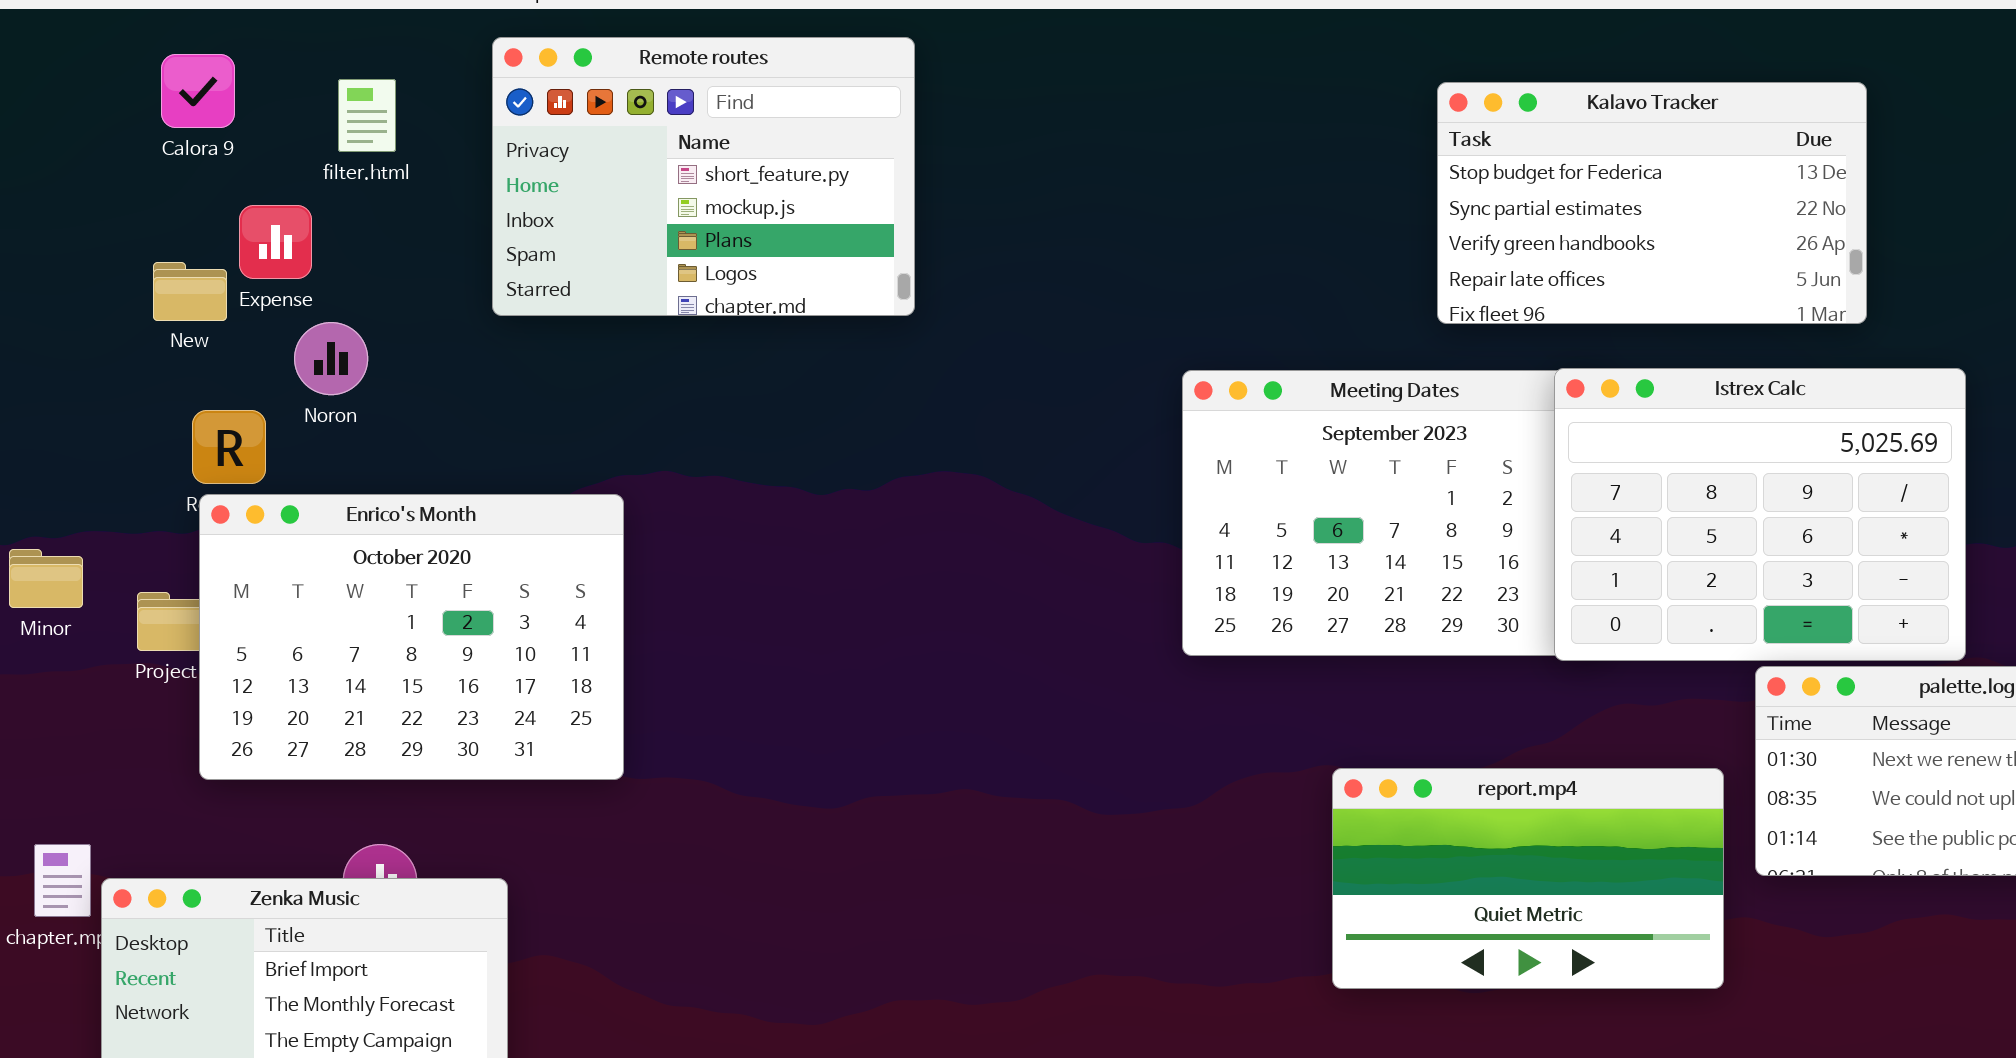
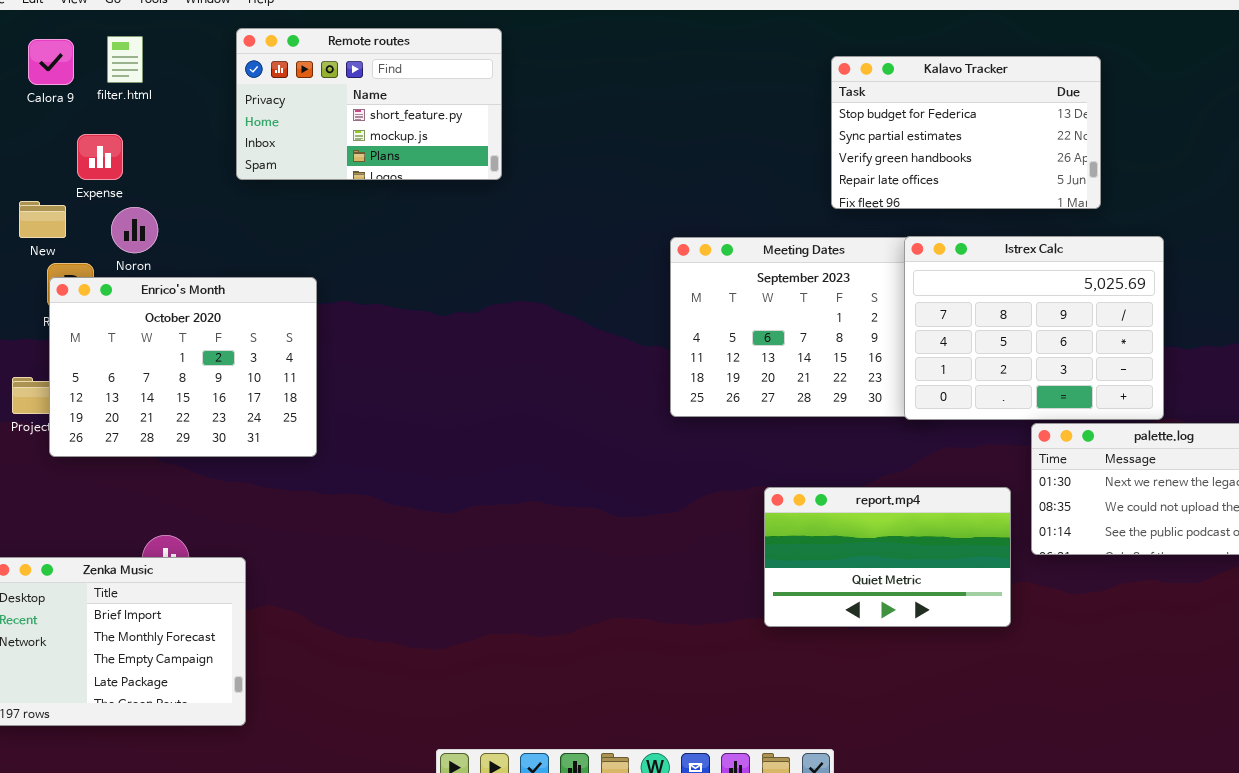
Remote routes: [492,37,915,316] -> [236,28,502,180], resized
filter.html: [338,79,396,152] -> [107,36,143,83], moved
New: [153,262,227,321] -> [19,201,66,238], moved
Enrico's Month: [199,494,624,780] -> [49,277,317,457], moved

